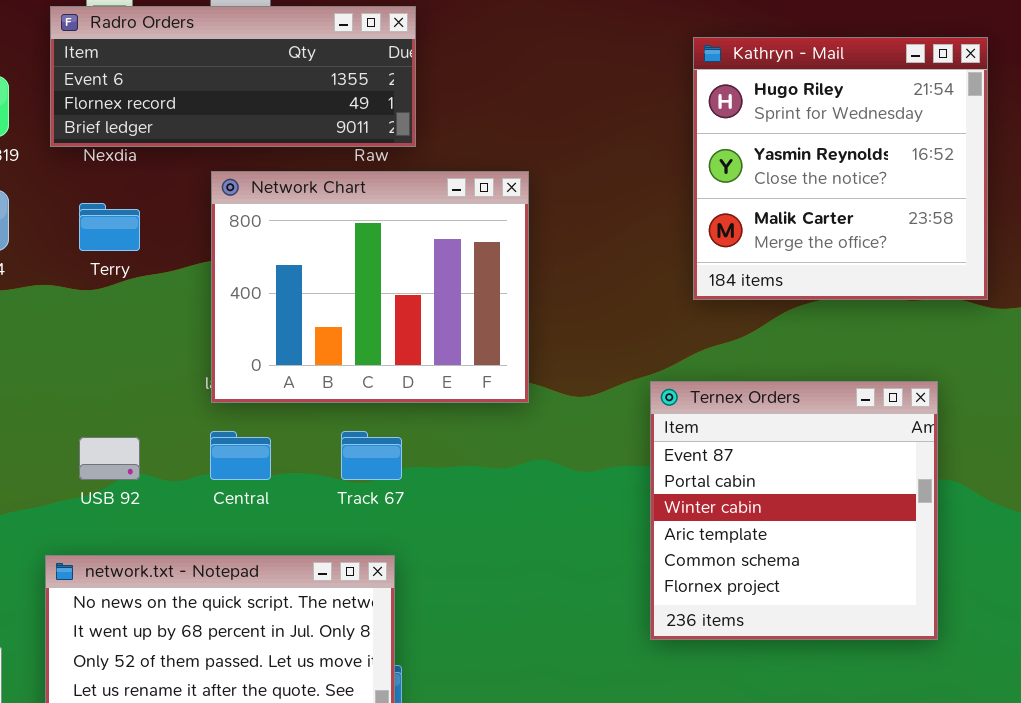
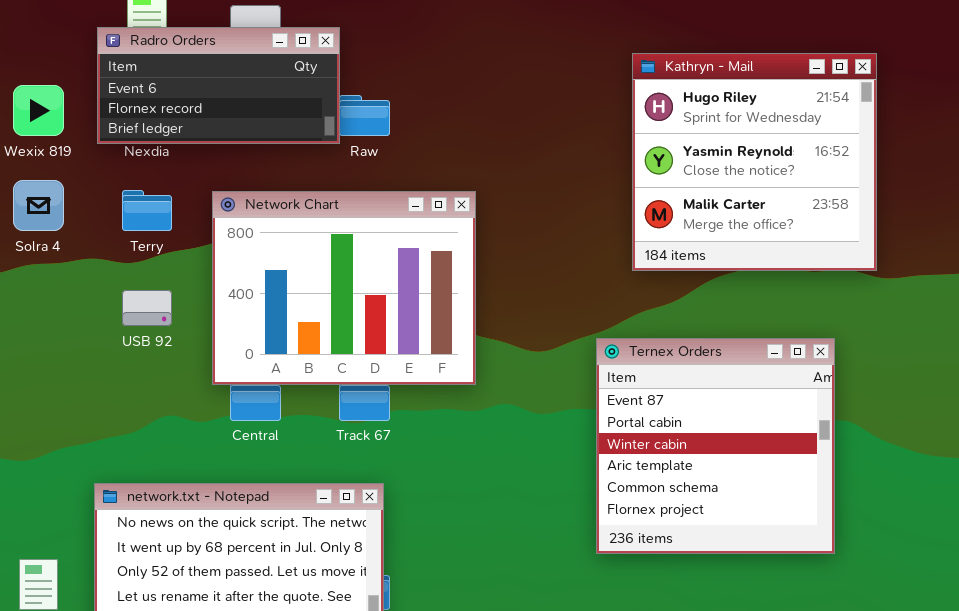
Radro Orders: [50,6,416,147] -> [97,27,340,144], resized
Network Chart: [211,171,529,403] -> [212,191,476,385], moved
USB 92: [79,437,140,480] -> [122,290,172,326], moved

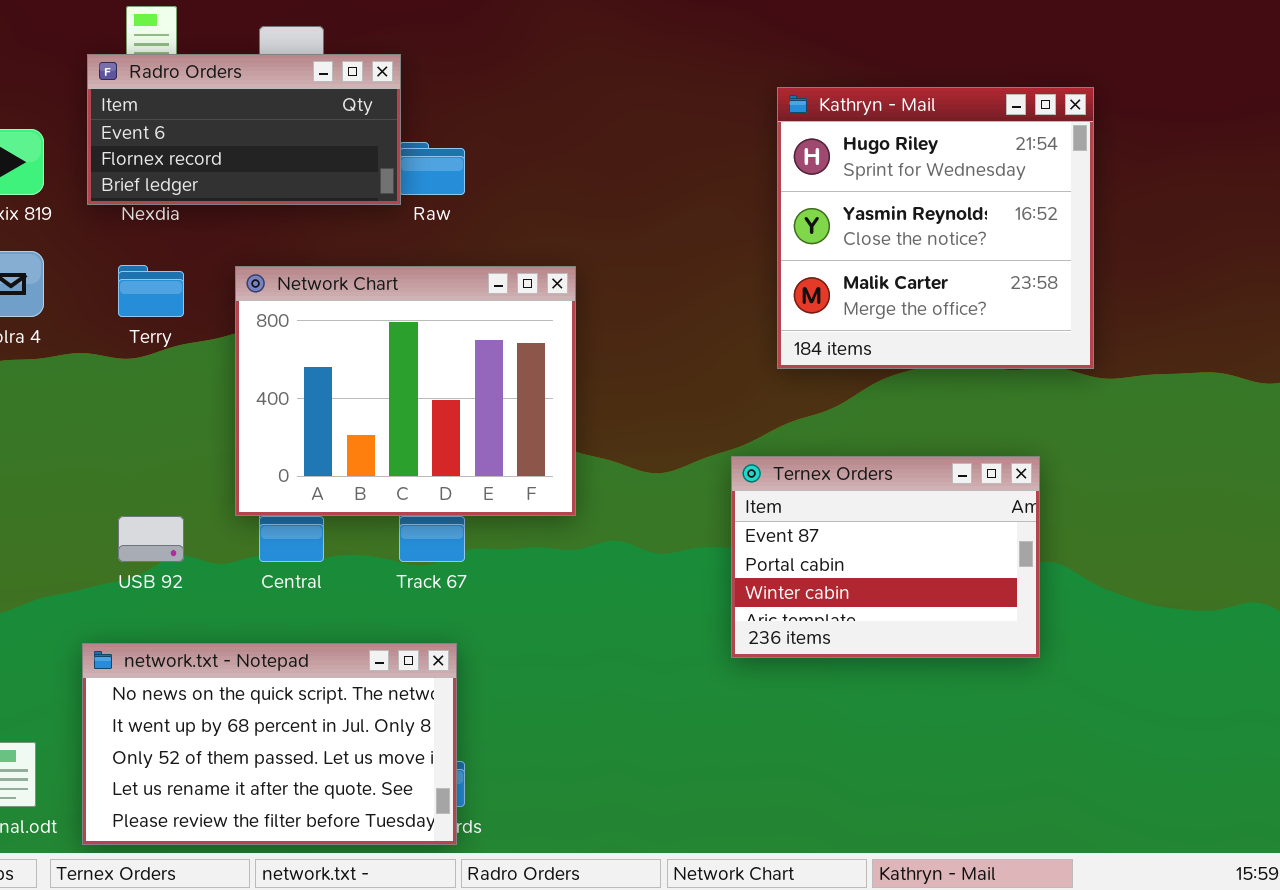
USB 92: [122,290,172,326] -> [118,516,184,562], moved
Ternex Orders: [596,338,835,554] -> [731,456,1040,658], resized

